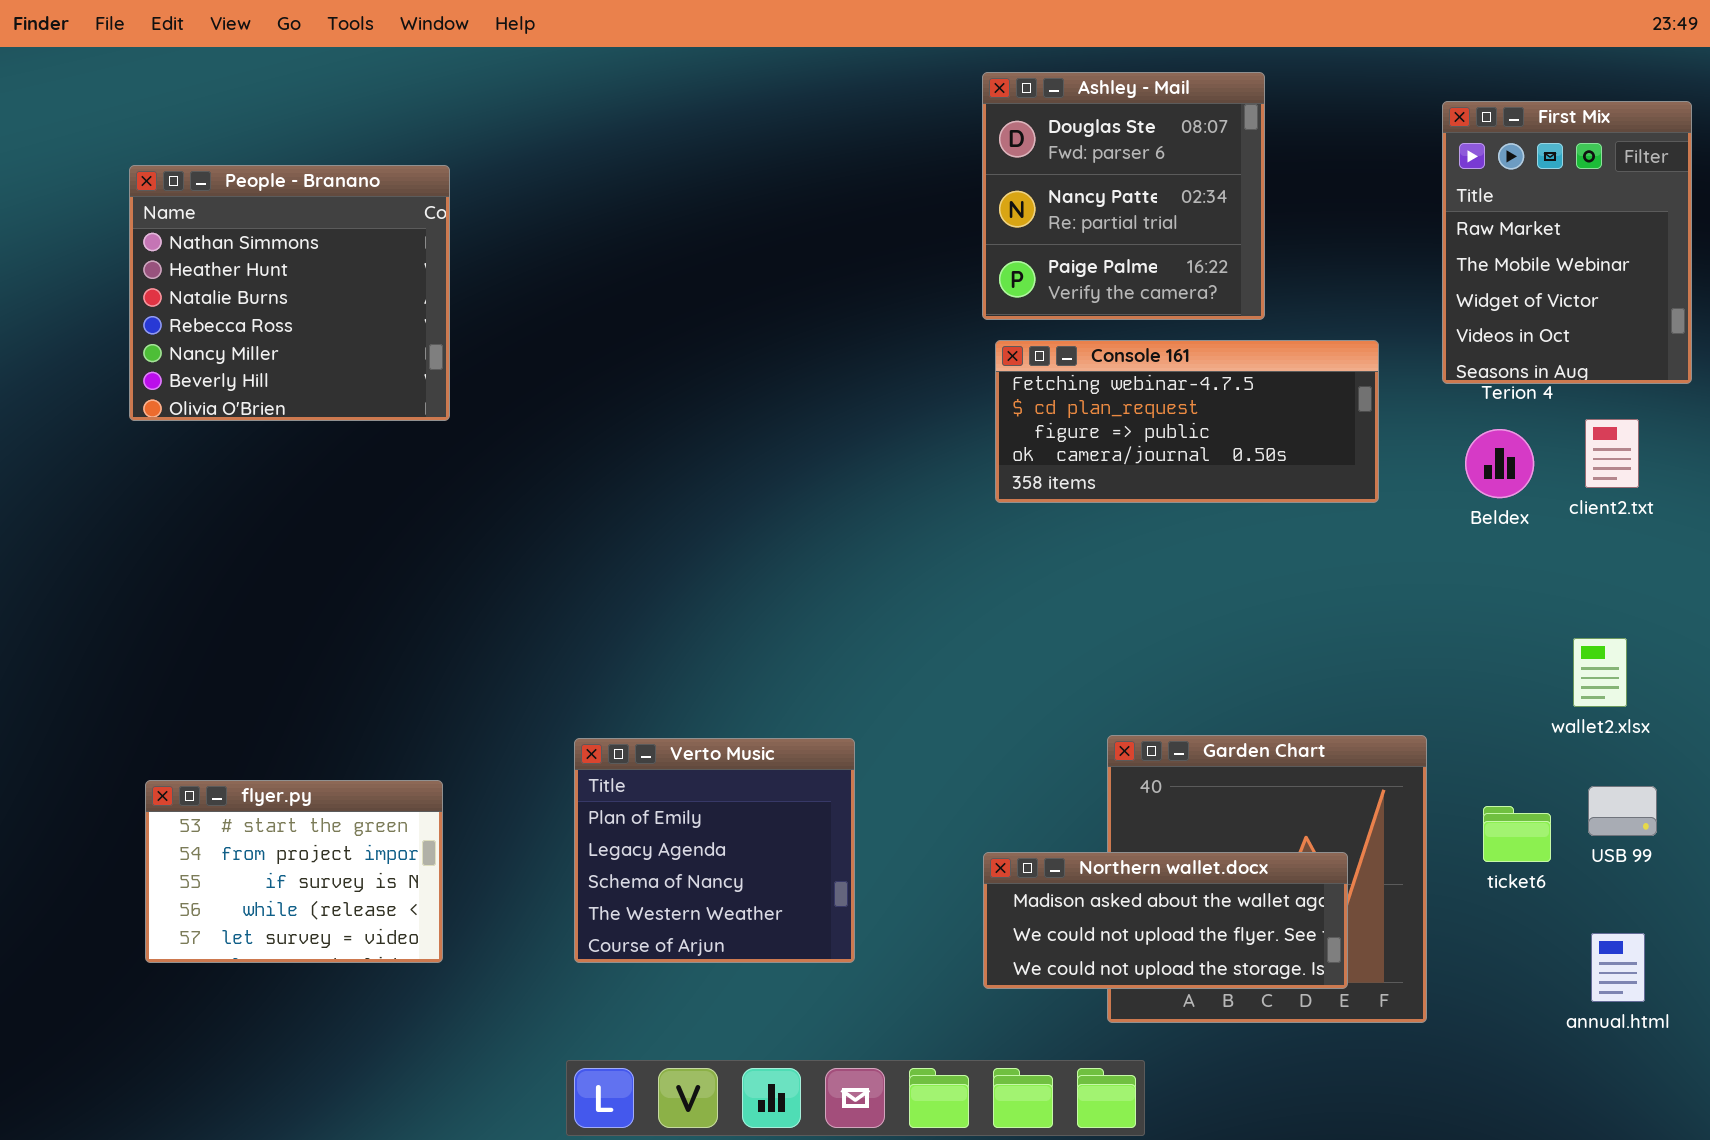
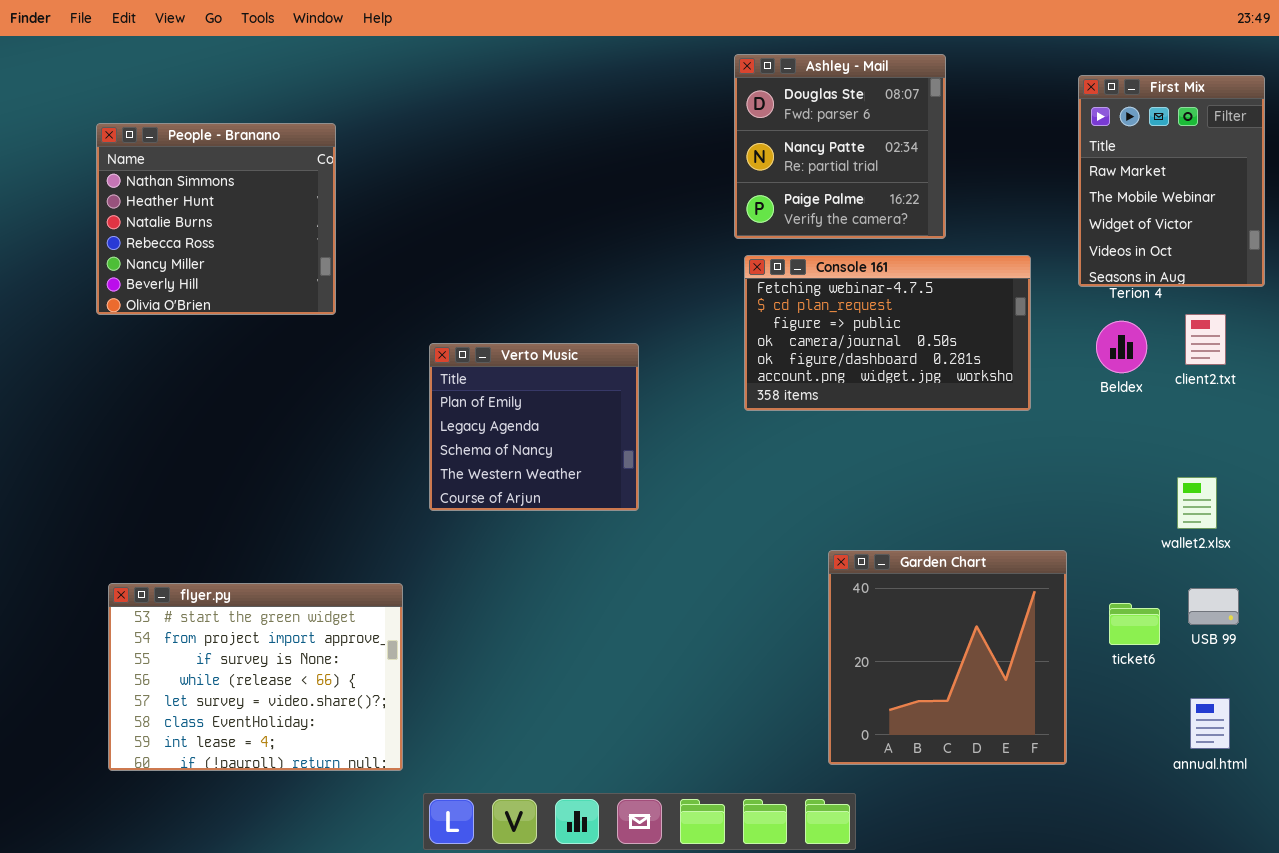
Console 161: [995,340,1379,503] -> [744,255,1031,411], resized
Verto Music: [574,738,855,963] -> [429,343,639,511], moved
flyer.py: [145,780,443,963] -> [108,583,403,771], resized
Northern wallet.docx: [983,852,1348,989] -> none, closed

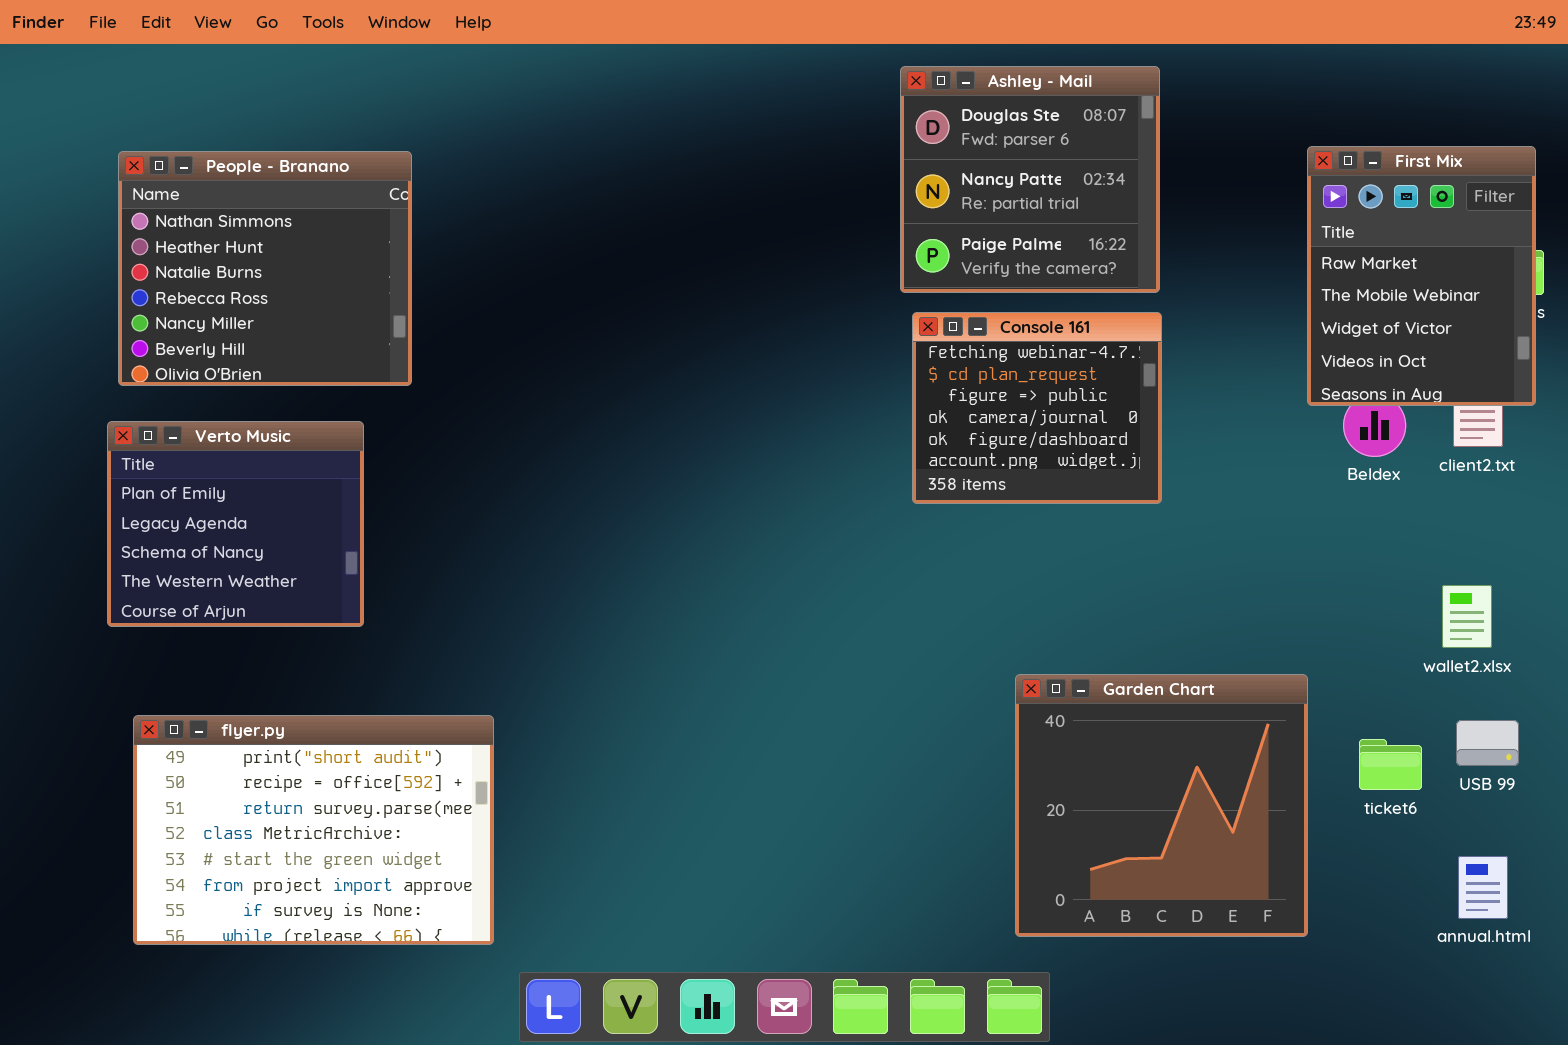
First Mix: [1078,75,1265,287] -> [1307,146,1536,406], moved
Console 161: [744,255,1031,411] -> [912,312,1162,504], resized
Verto Music: [429,343,639,511] -> [107,421,364,627], moved
flyer.py: [108,583,403,771] -> [133,715,494,945], scrolled up 4 rows

